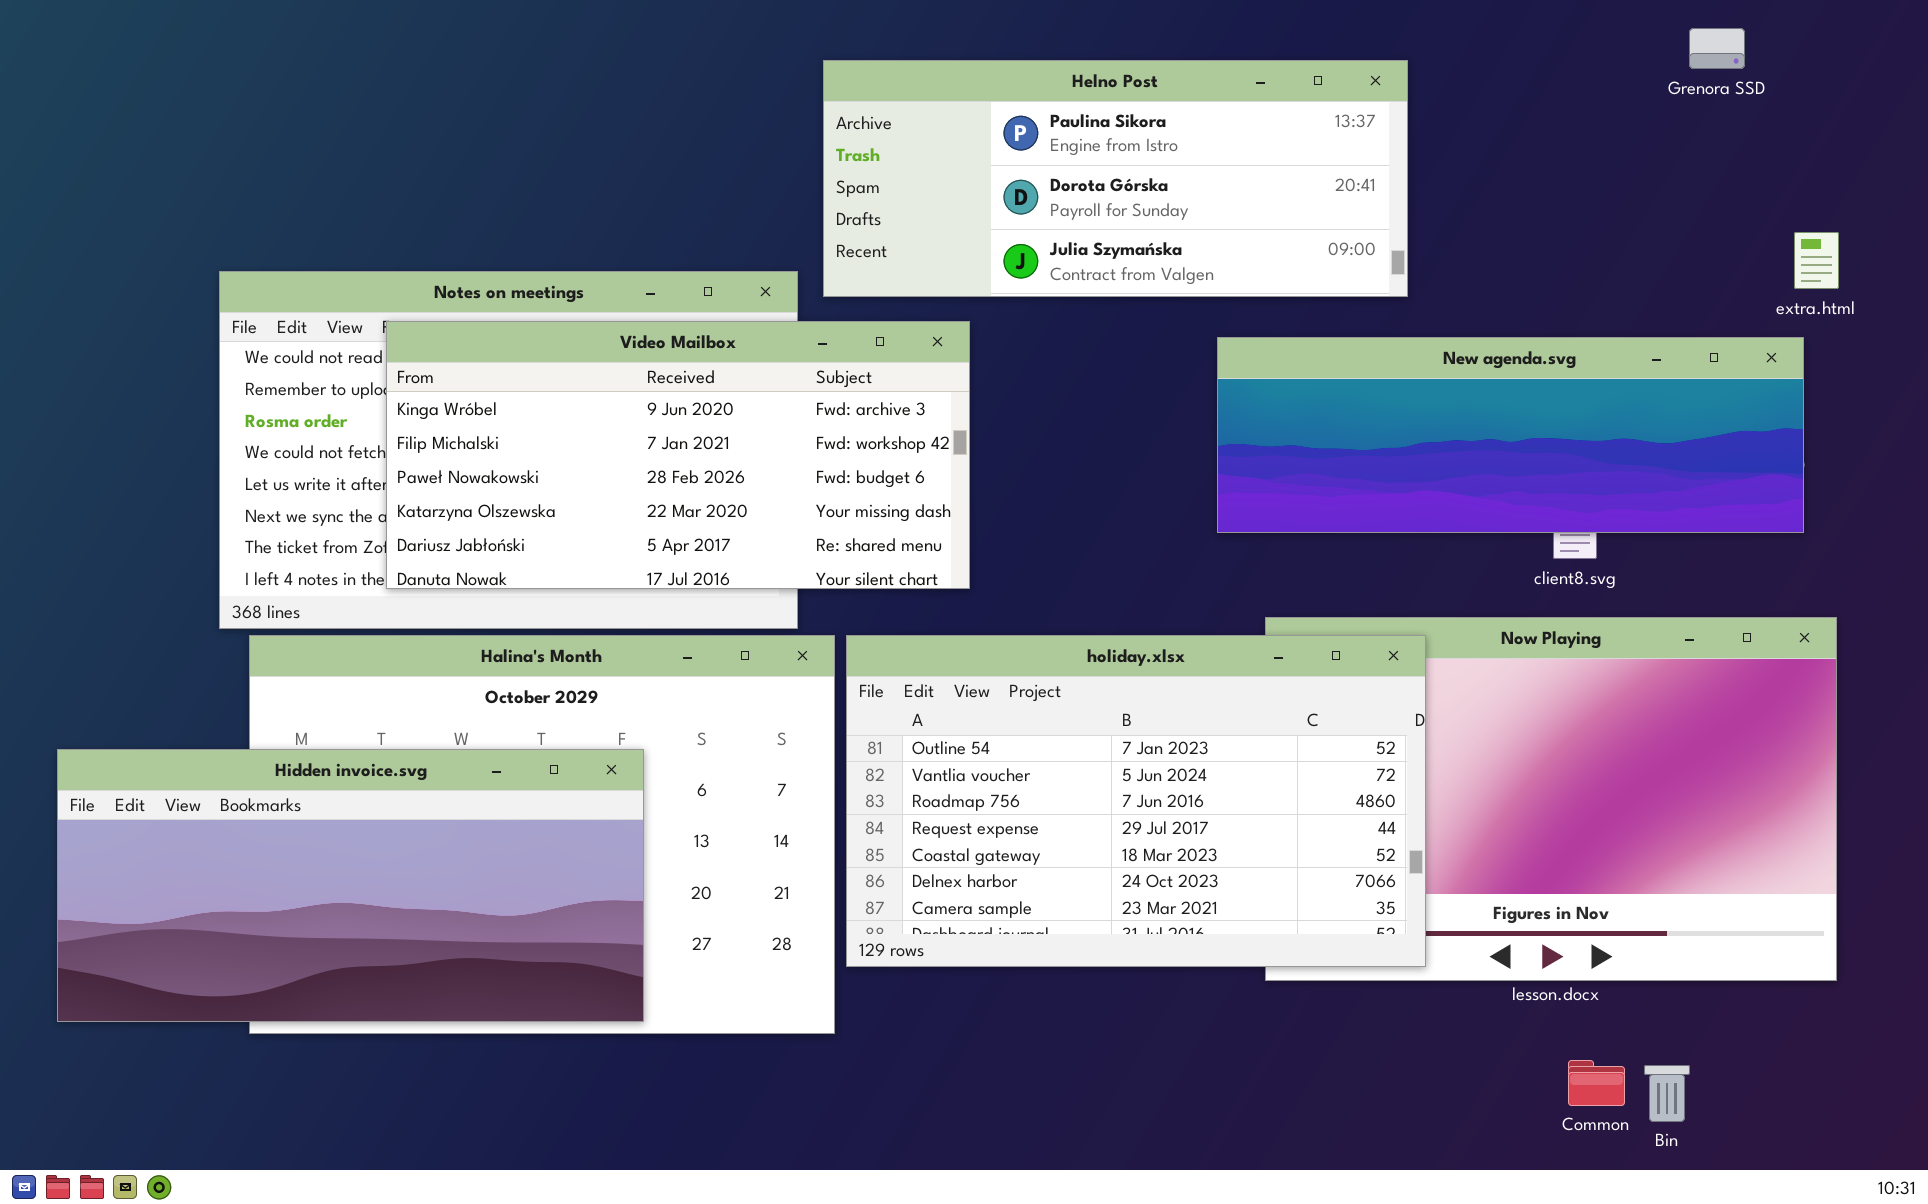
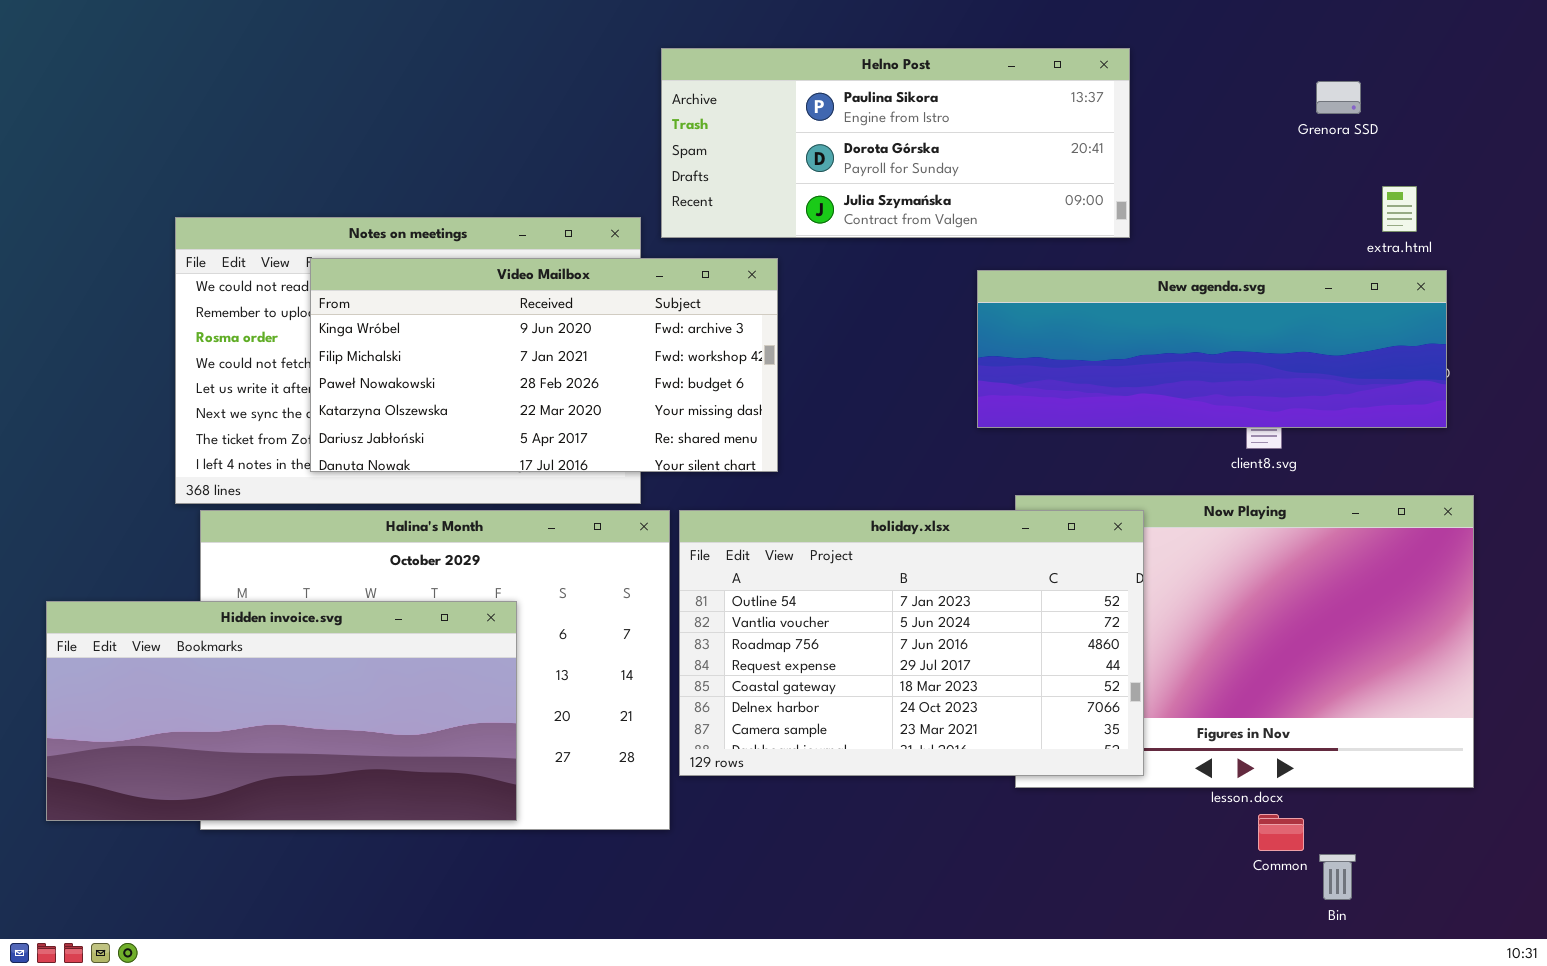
Grenora SSD: [1689,28,1745,69] -> [1316,81,1361,114], moved
extra.html: [1794,232,1839,289] -> [1382,186,1417,232], moved
Common: [1568,1060,1625,1106] -> [1258,814,1304,851], moved

